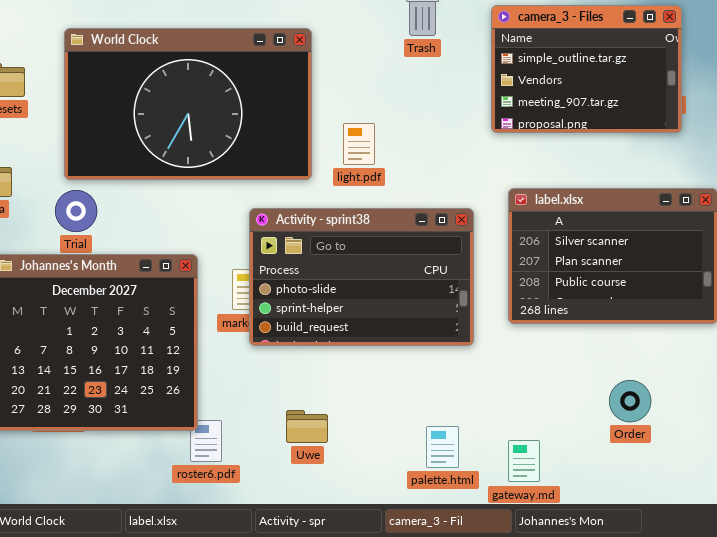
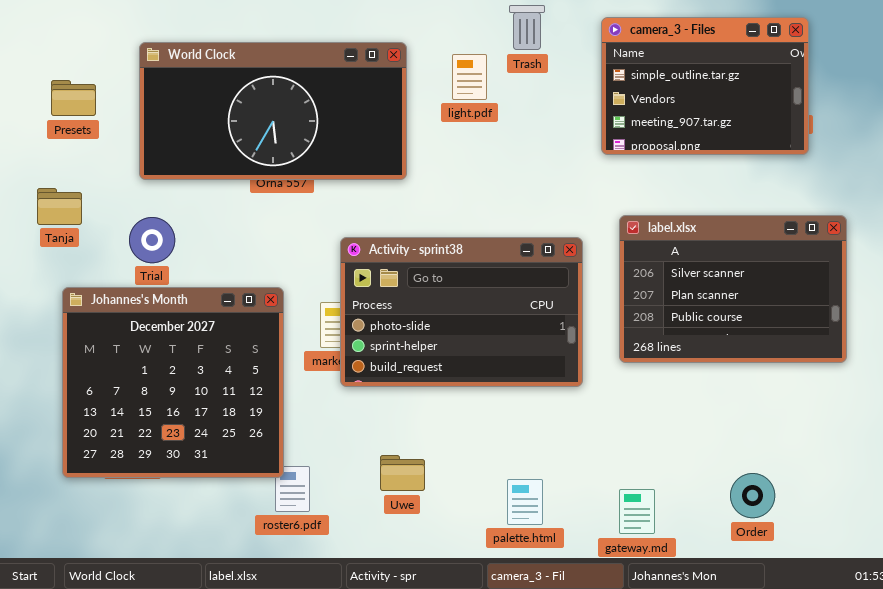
World Clock: [64,28,312,180] -> [139,42,407,180], resized
light.pdf: [343,123,375,165] -> [452,54,487,100], moved
Order: [609,380,651,422] -> [730,473,775,518], moved
palette.html: [426,426,459,468] -> [507,479,543,525], moved

